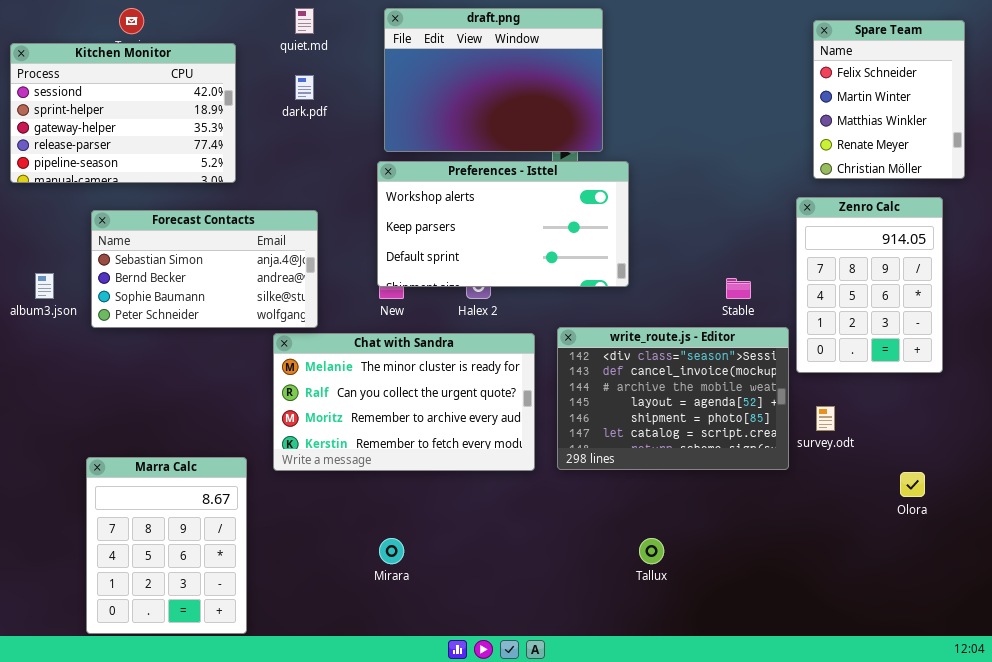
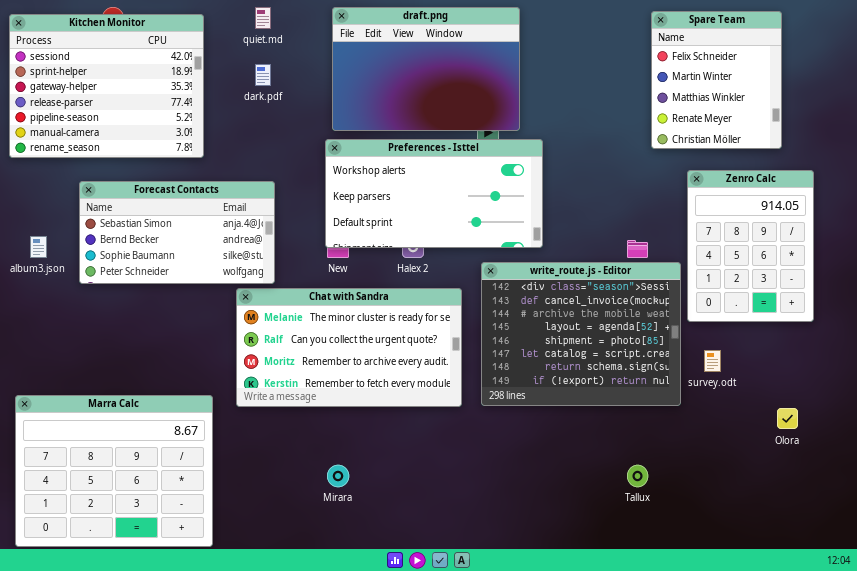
Spare Team: [813,20,965,179] -> [651,11,782,149], moved
Kitchen Monitor: [10,43,236,183] -> [9,14,204,158], resized
write_route.js - Editor: [557,327,789,470] -> [481,262,681,406], resized
Marra Calc: [86,457,247,634] -> [15,395,213,547], resized
Tallux: [639,538,664,564] -> [627,465,648,487], moved

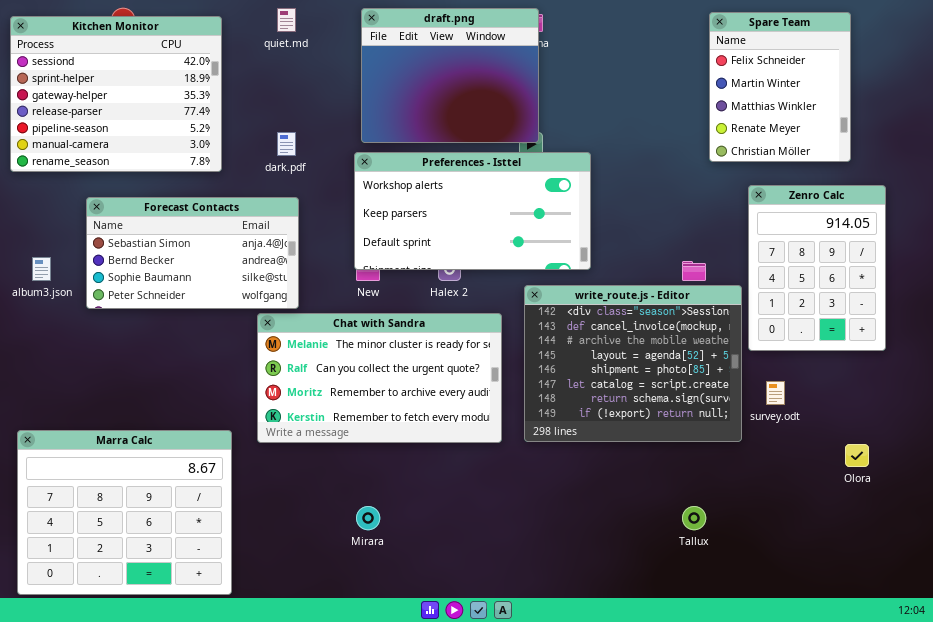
draft.png: [332,7,520,131] -> [361,8,539,143], resized
dark.pdf: [255,64,271,86] -> [277,132,296,156], moved

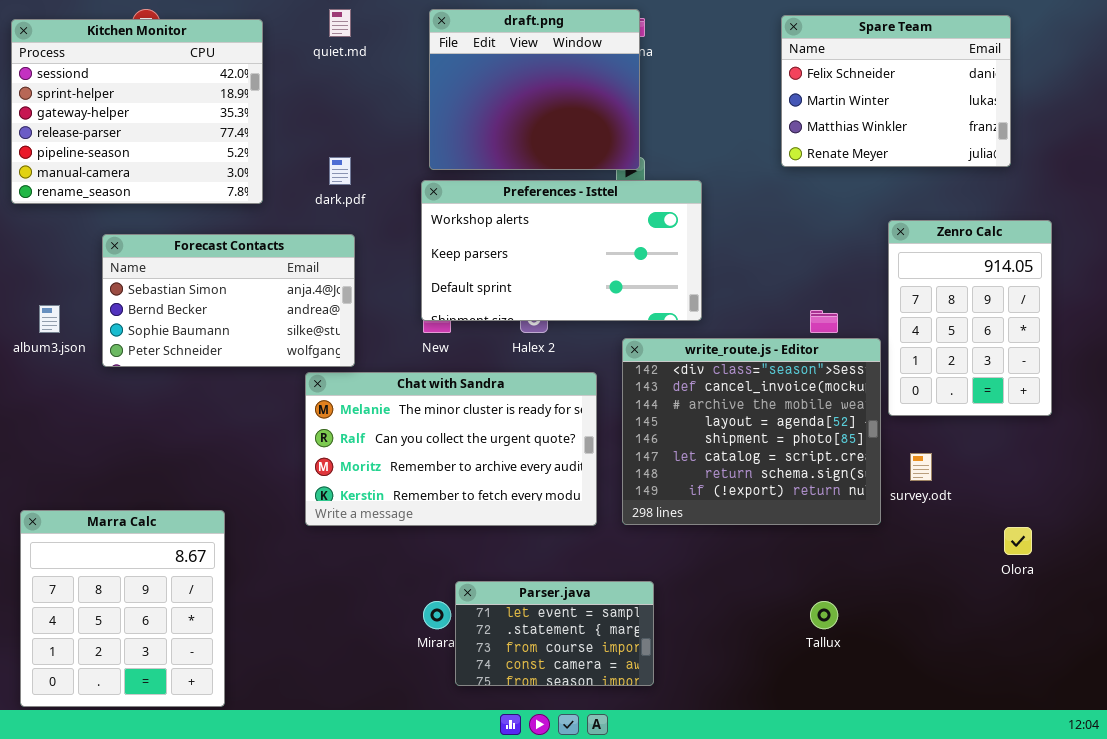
Spare Team: [709,12,851,162] -> [781,15,1011,167], resized
Marra Calc: [17,430,232,595] -> [20,510,225,707], resized
Parser.java: none -> [455,581,654,686], opened

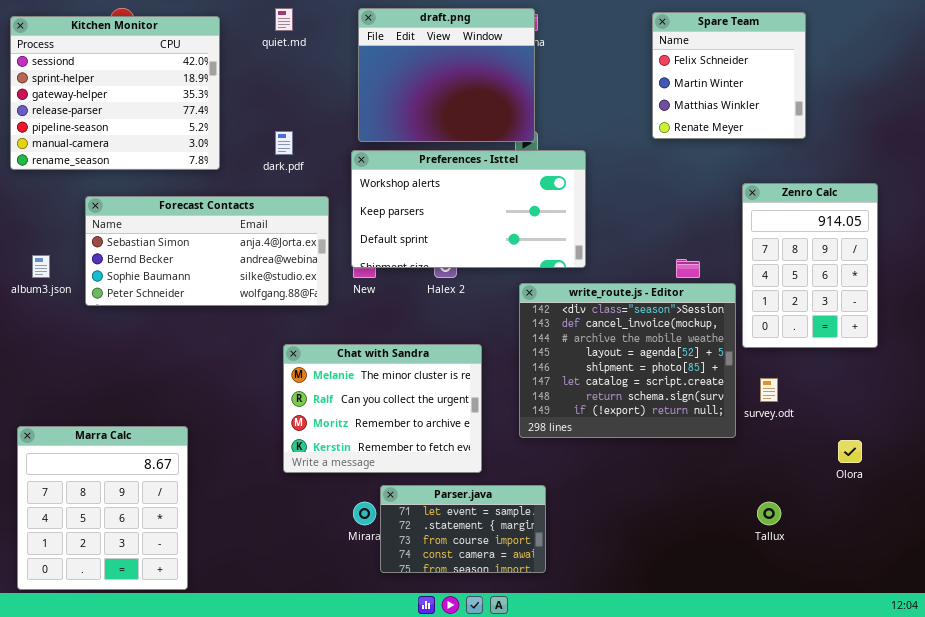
Spare Team: [781,15,1011,167] -> [652,12,806,139], resized
Forecast Contacts: [102,234,355,367] -> [85,196,329,306], resized
Chat with Sandra: [305,372,597,526] -> [283,344,482,473], moved, resized
Tallux: [810,601,838,629] -> [757,502,781,525], moved

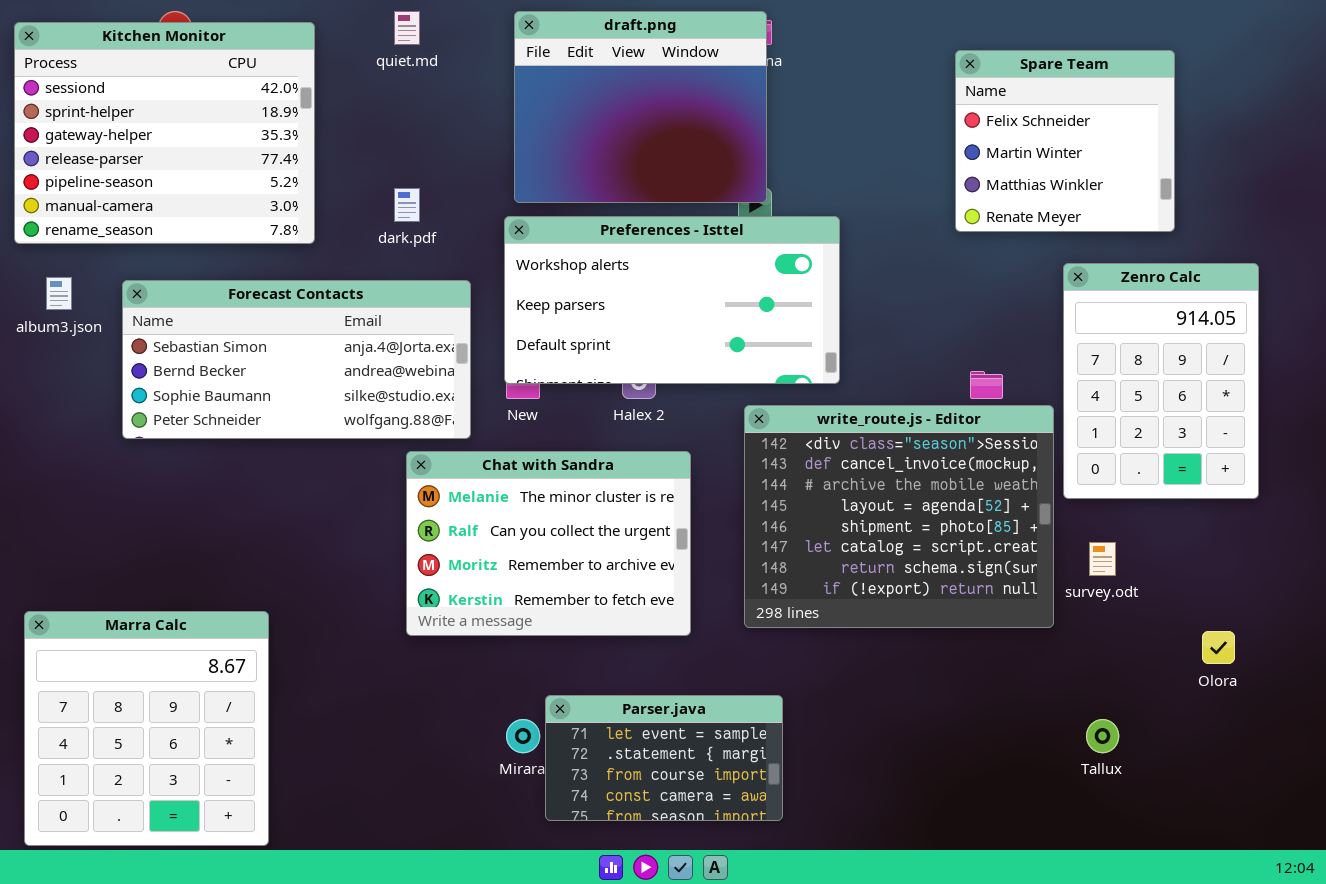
Spare Team: [652,12,806,139] -> [955,50,1175,232], moved
album3.json: [32,255,50,278] -> [46,277,72,310], moved
Chat with Sandra: [283,344,482,473] -> [406,451,691,636], moved

